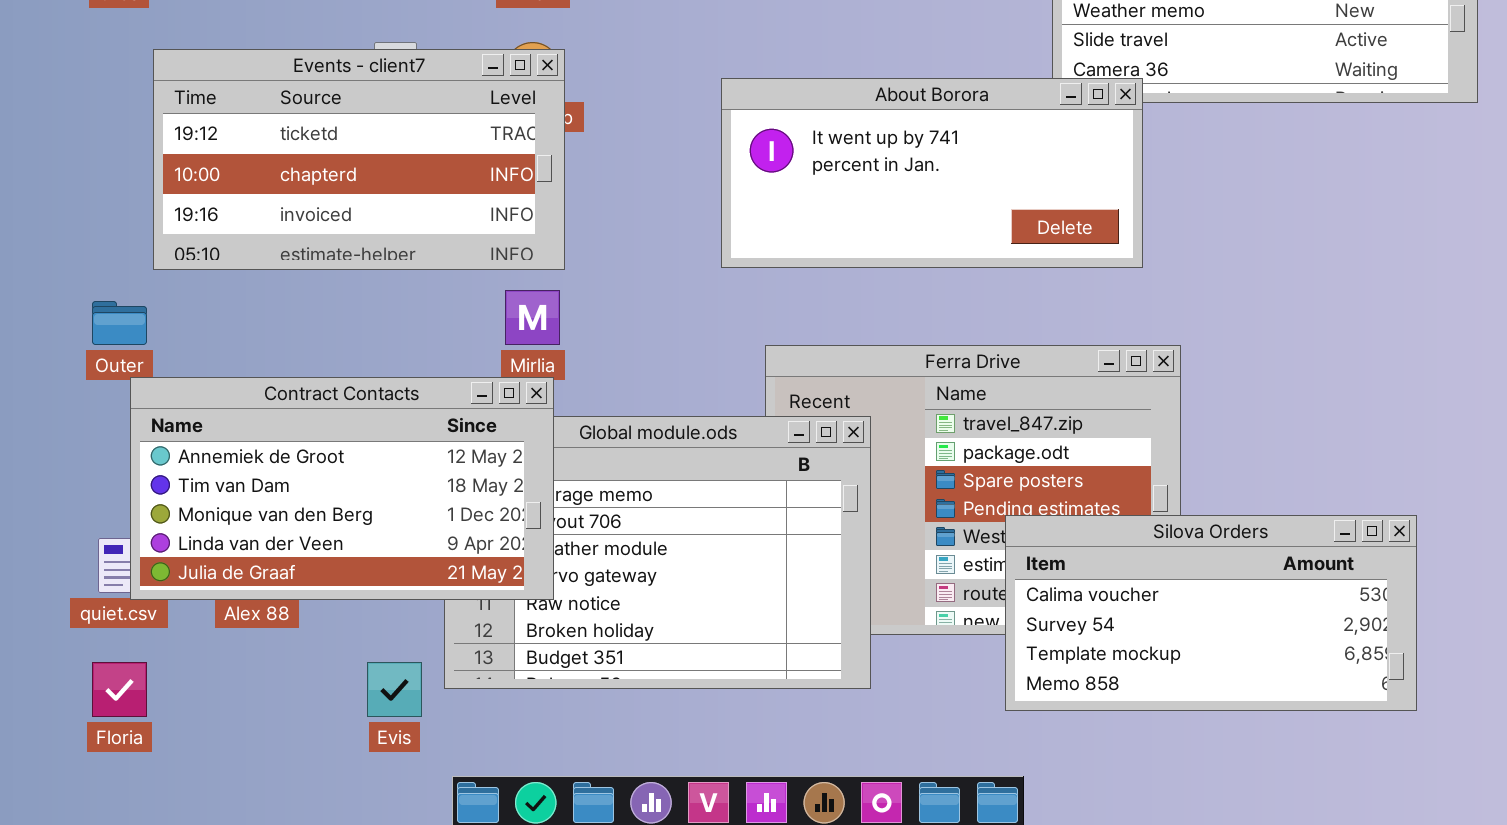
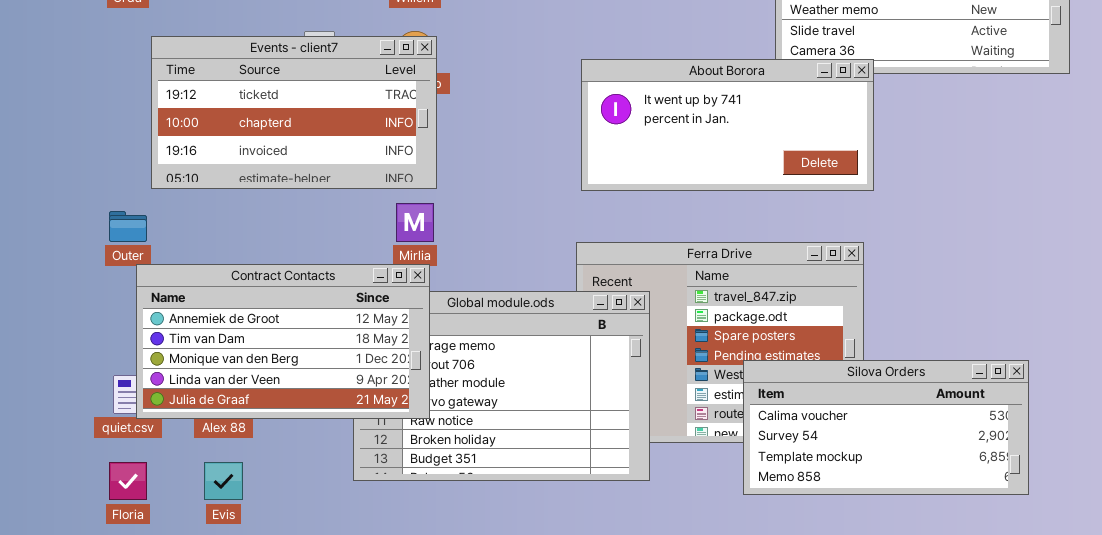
About Borora: [721,78,1143,268] -> [581,59,874,191], moved
Evis: [367,662,422,717] -> [204,462,243,500], moved

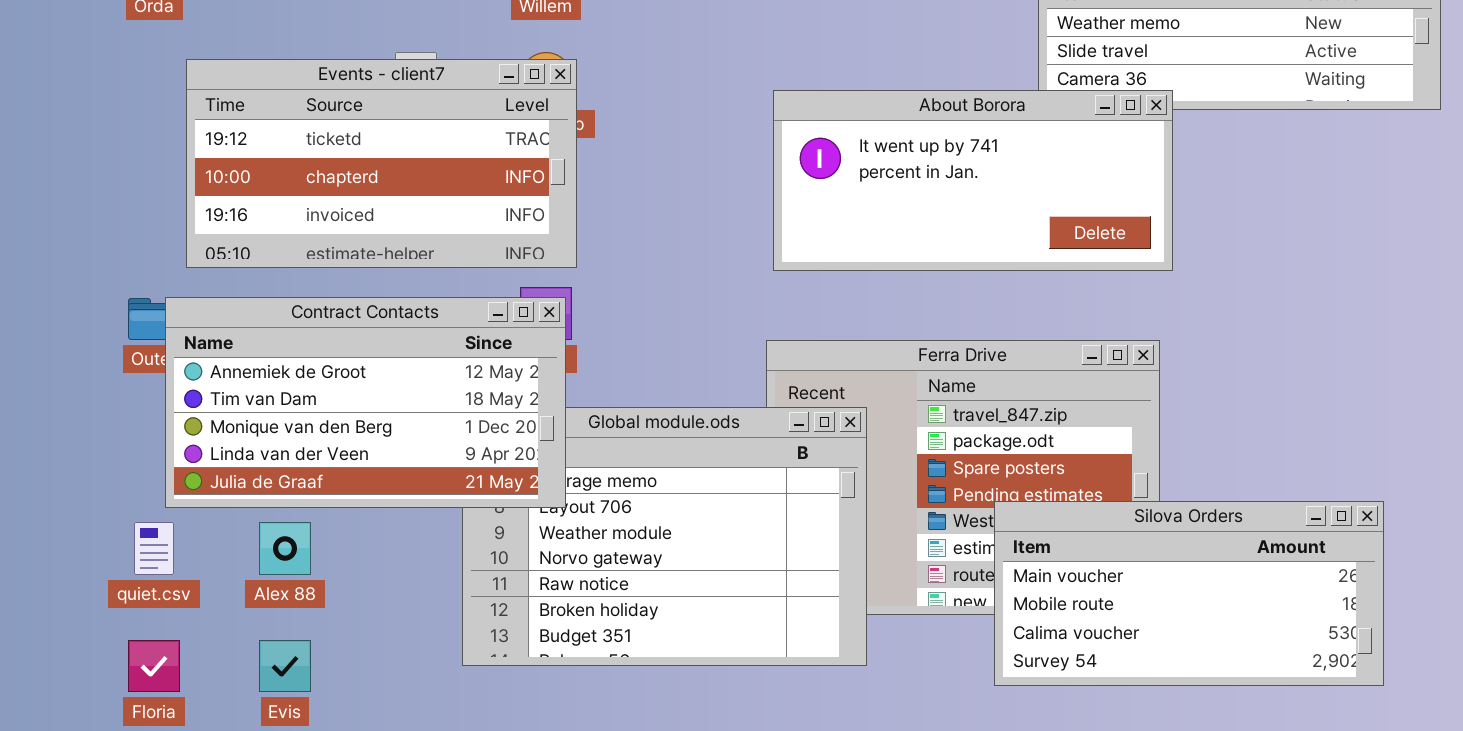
Contract Contacts: [136,264,430,419] -> [165,297,566,508], moved
Silova Orders: [743,360,1029,495] -> [994,501,1384,686], scrolled up 2 rows

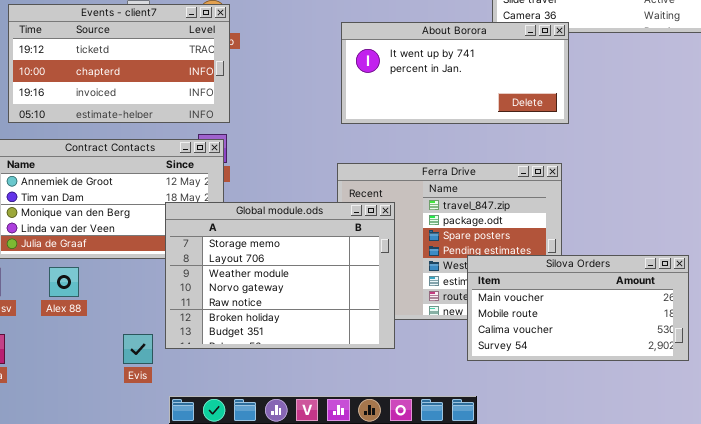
Global module.ods: [462,407,867,666] -> [165,202,395,349], raised
Evis: [259,640,311,692] -> [123,334,153,364], moved

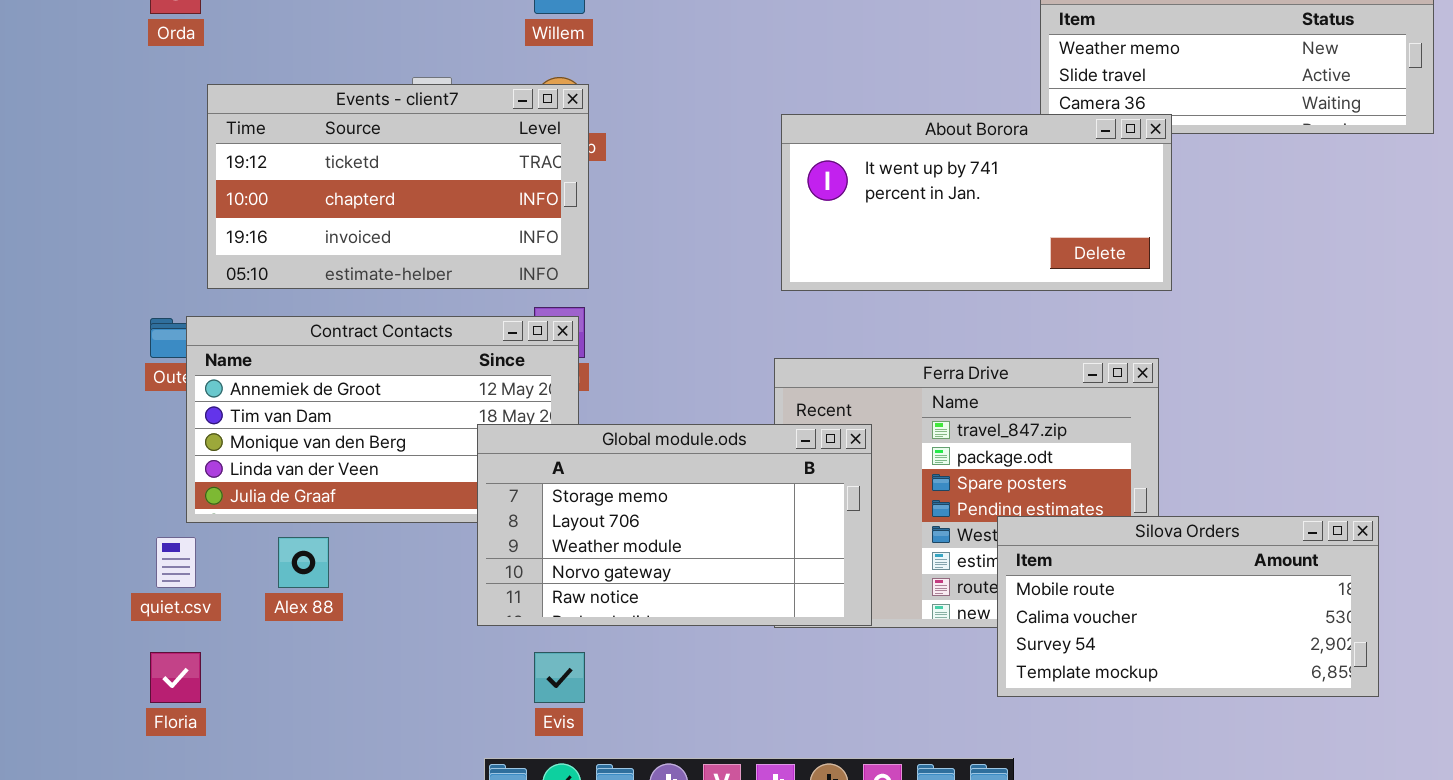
Global module.ods: [165,202,395,349] -> [477,424,872,626], resized
Silova Orders: [467,255,689,361] -> [997,516,1379,697], scrolled down 1 row
Evis: [123,334,153,364] -> [534,652,585,703], moved

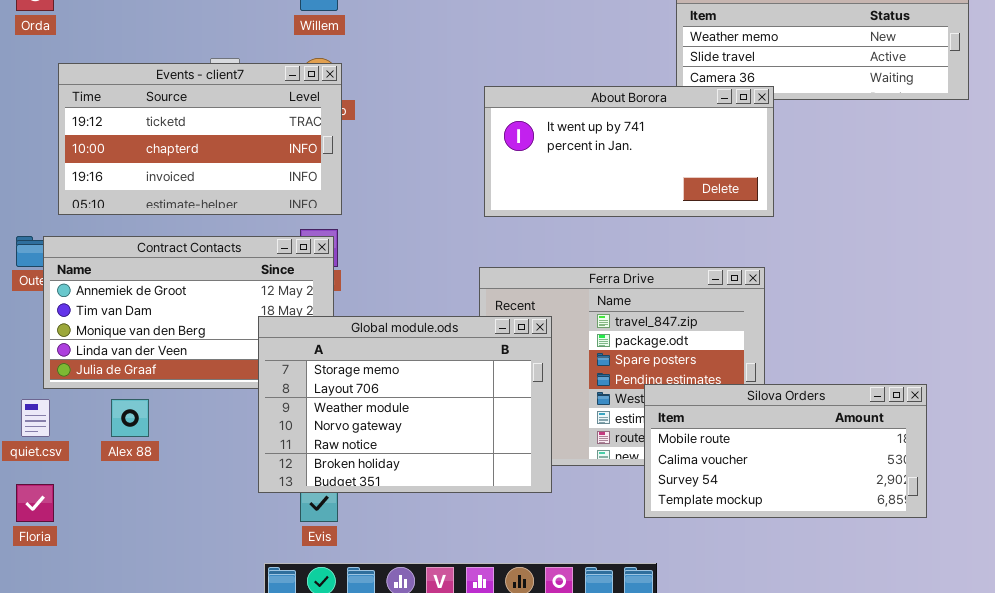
Global module.ods: [477,424,872,626] -> [258,316,552,493], resized

